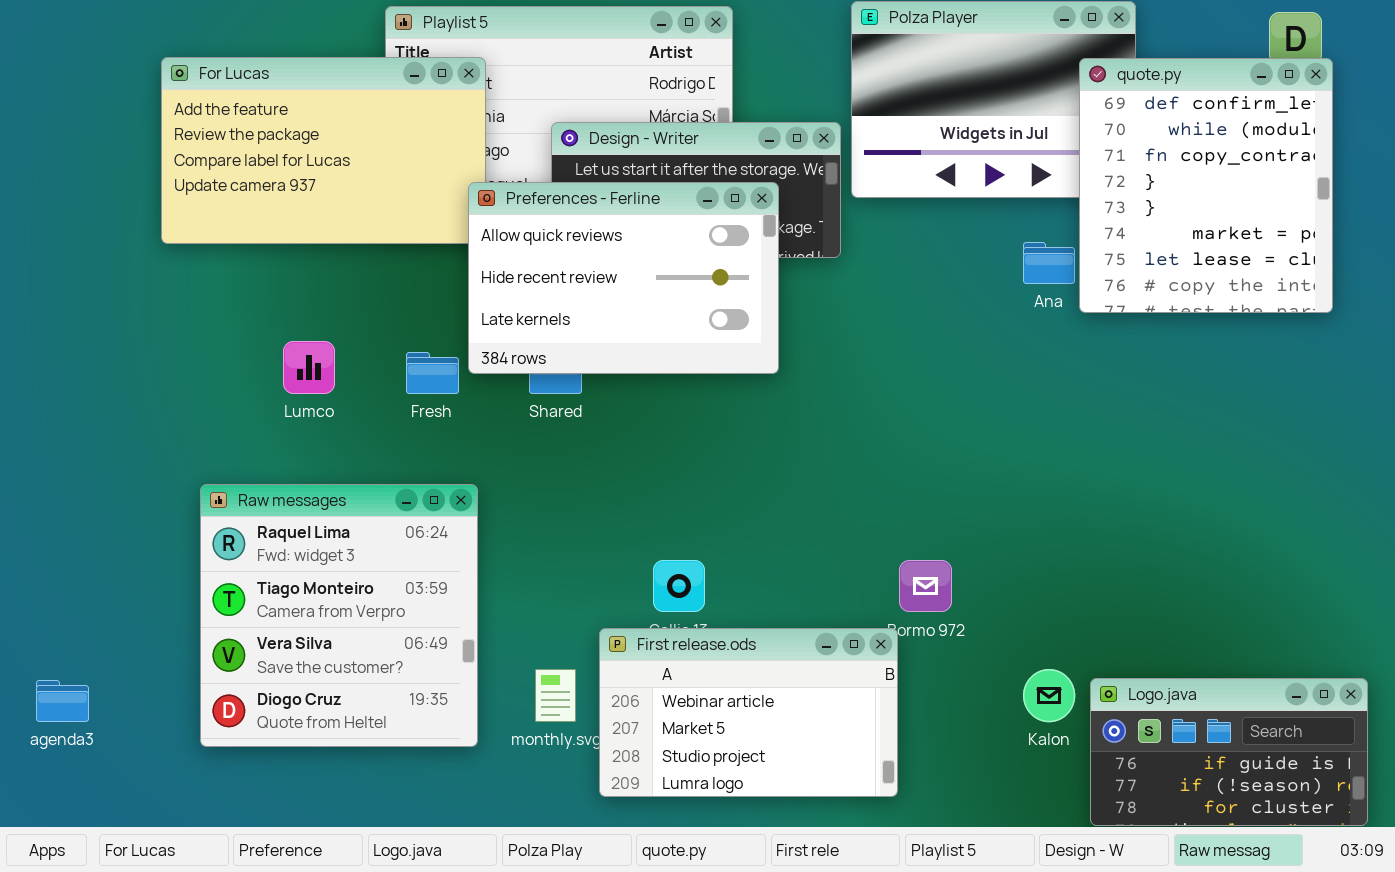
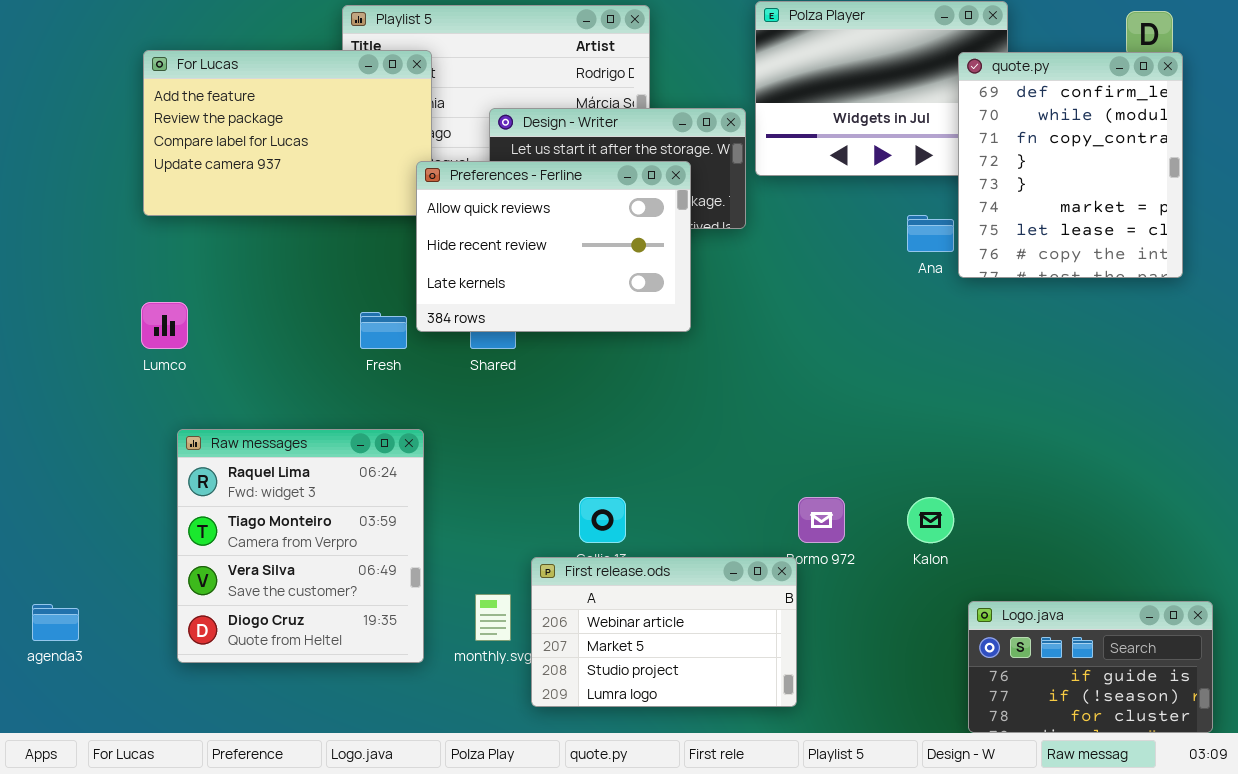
Lumco: [283,341,335,394] -> [141,302,188,349], moved
Kalon: [1023,669,1075,722] -> [907,497,954,543], moved

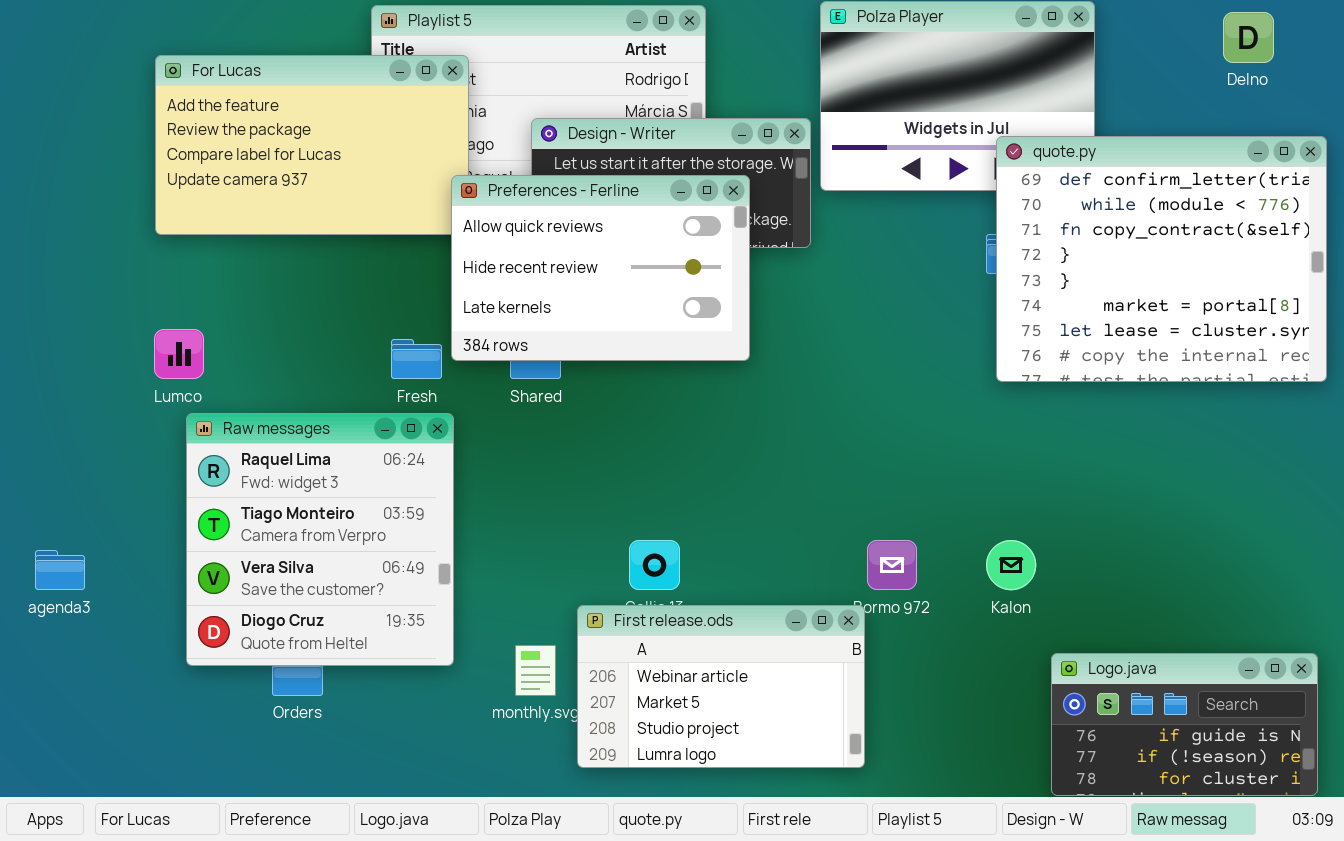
quote.py: [958,52,1183,278] -> [996,136,1327,382], moved, resized
Raw messages: [177,429,424,663] -> [186,413,454,666], moved
agenda3: [32,604,79,641] -> [35,550,85,590], moved

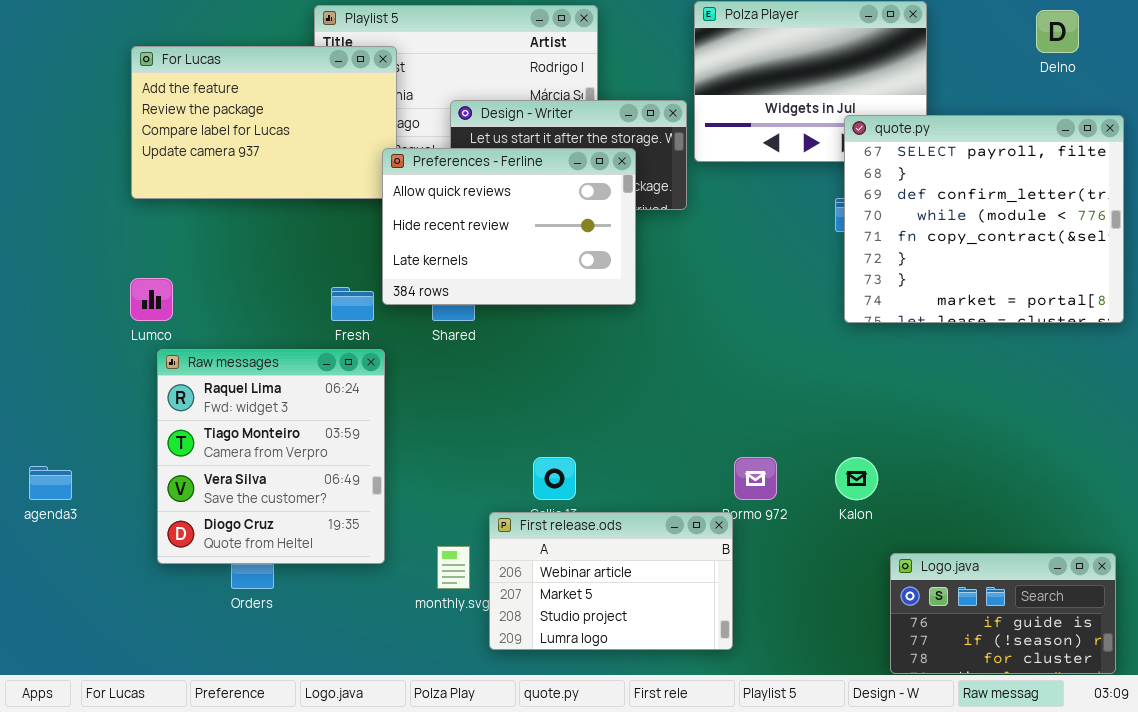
quote.py: [996,136,1327,382] -> [844,115,1124,323], scrolled up 2 rows

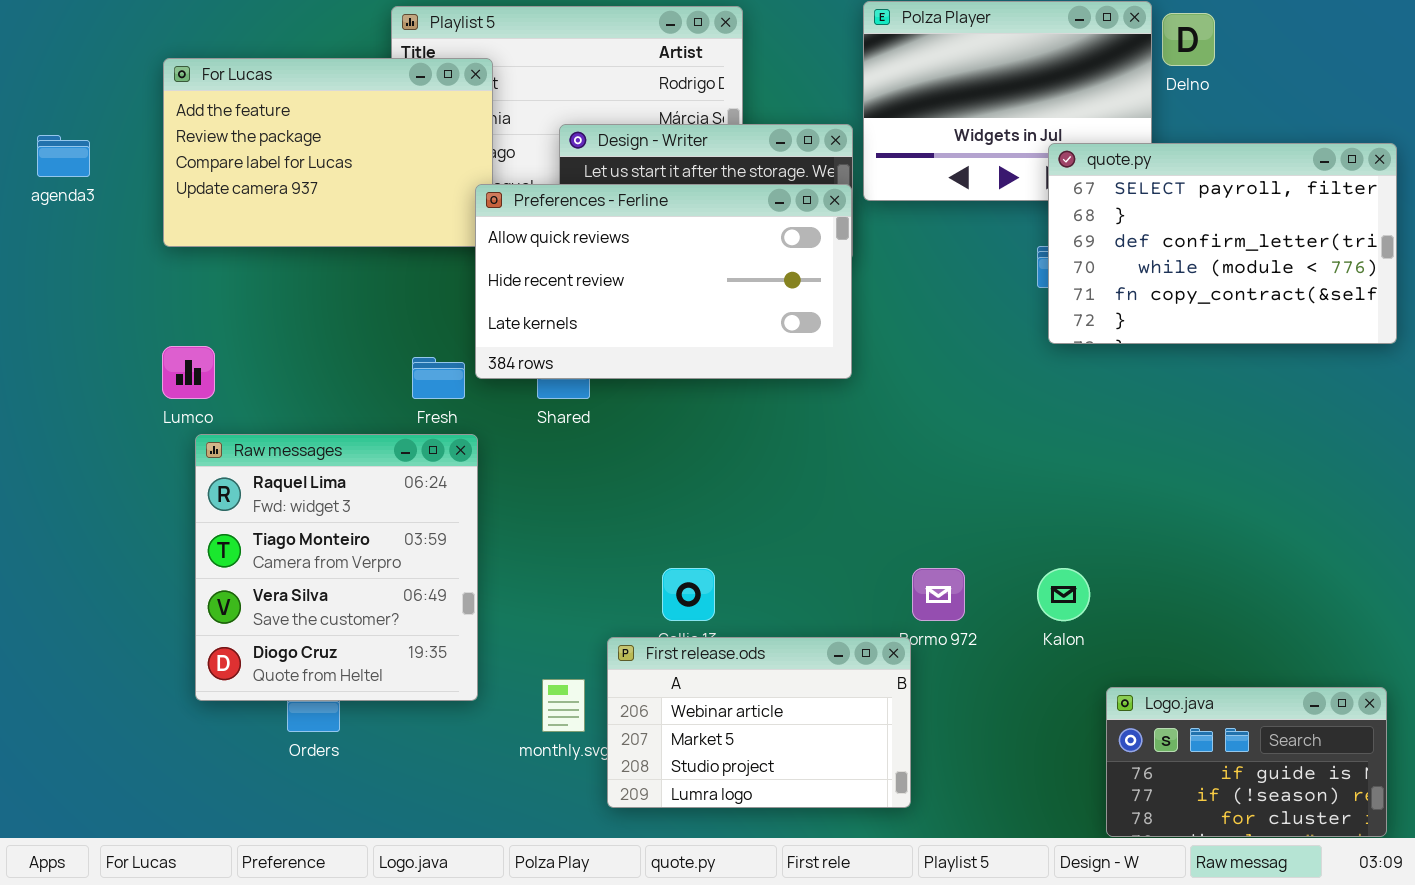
Delno: [1036,10,1079,53] -> [1162,13,1215,66], moved
quote.py: [844,115,1124,323] -> [1048,143,1397,344], resized
Preferences - Ferline: [382,148,636,305] -> [475,184,852,379], resized
agenda3: [29,466,72,500] -> [37,135,90,177], moved

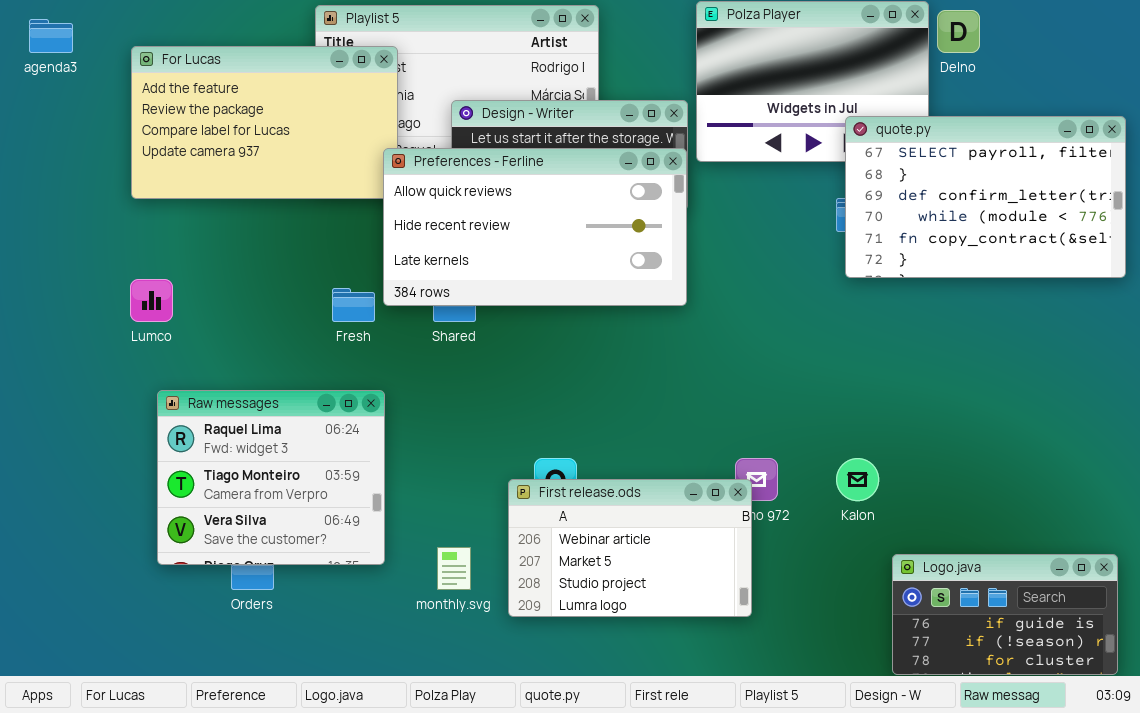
agenda3: [37,135,90,177] -> [29,19,73,53], moved
Raw messages: [195,434,478,701] -> [157,390,385,565], resized
First release.ods: [607,637,911,808] -> [508,479,752,617], moved

